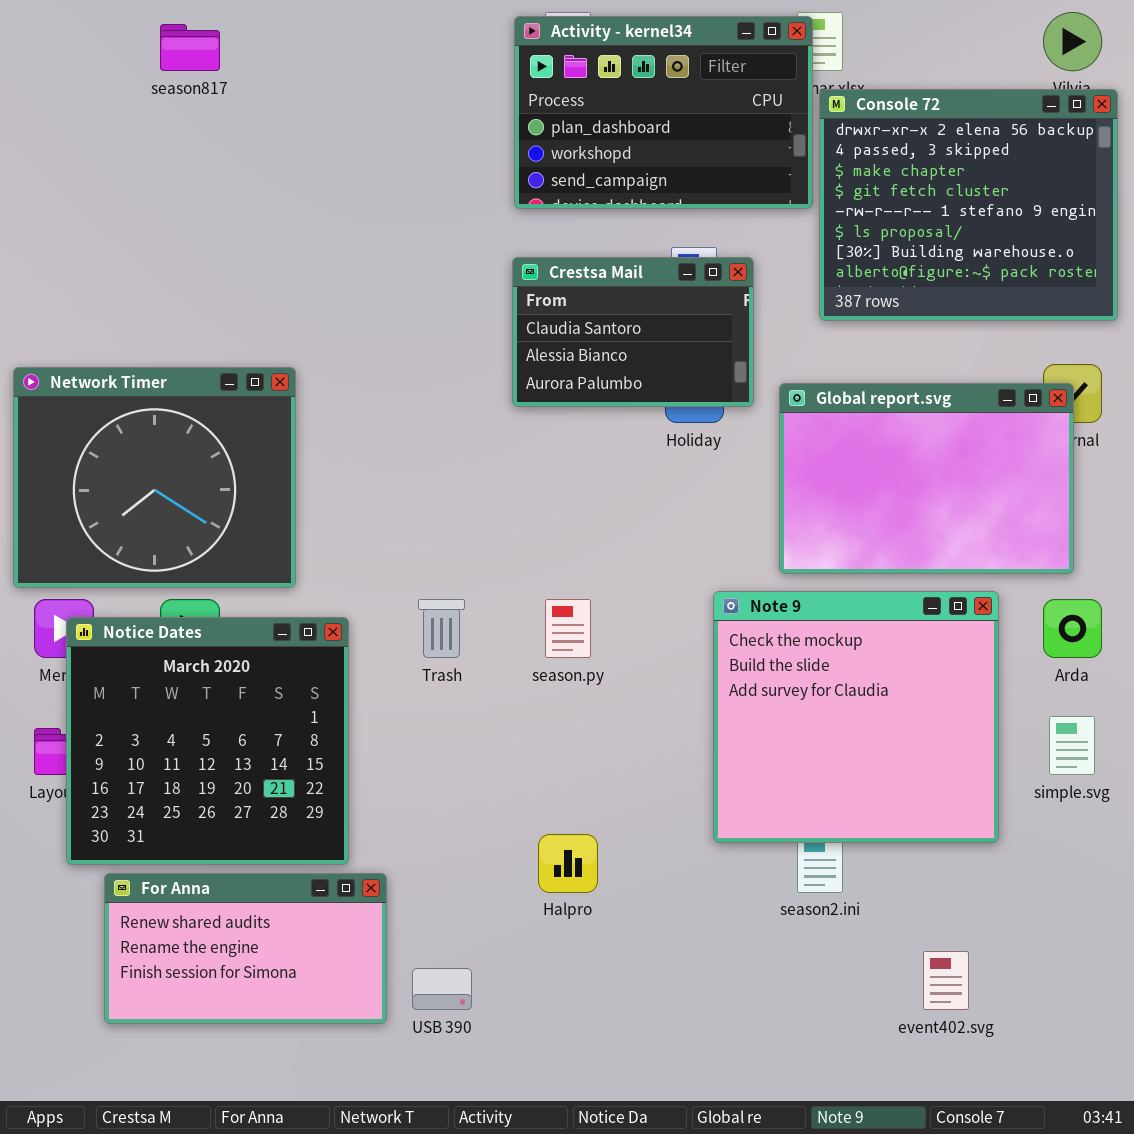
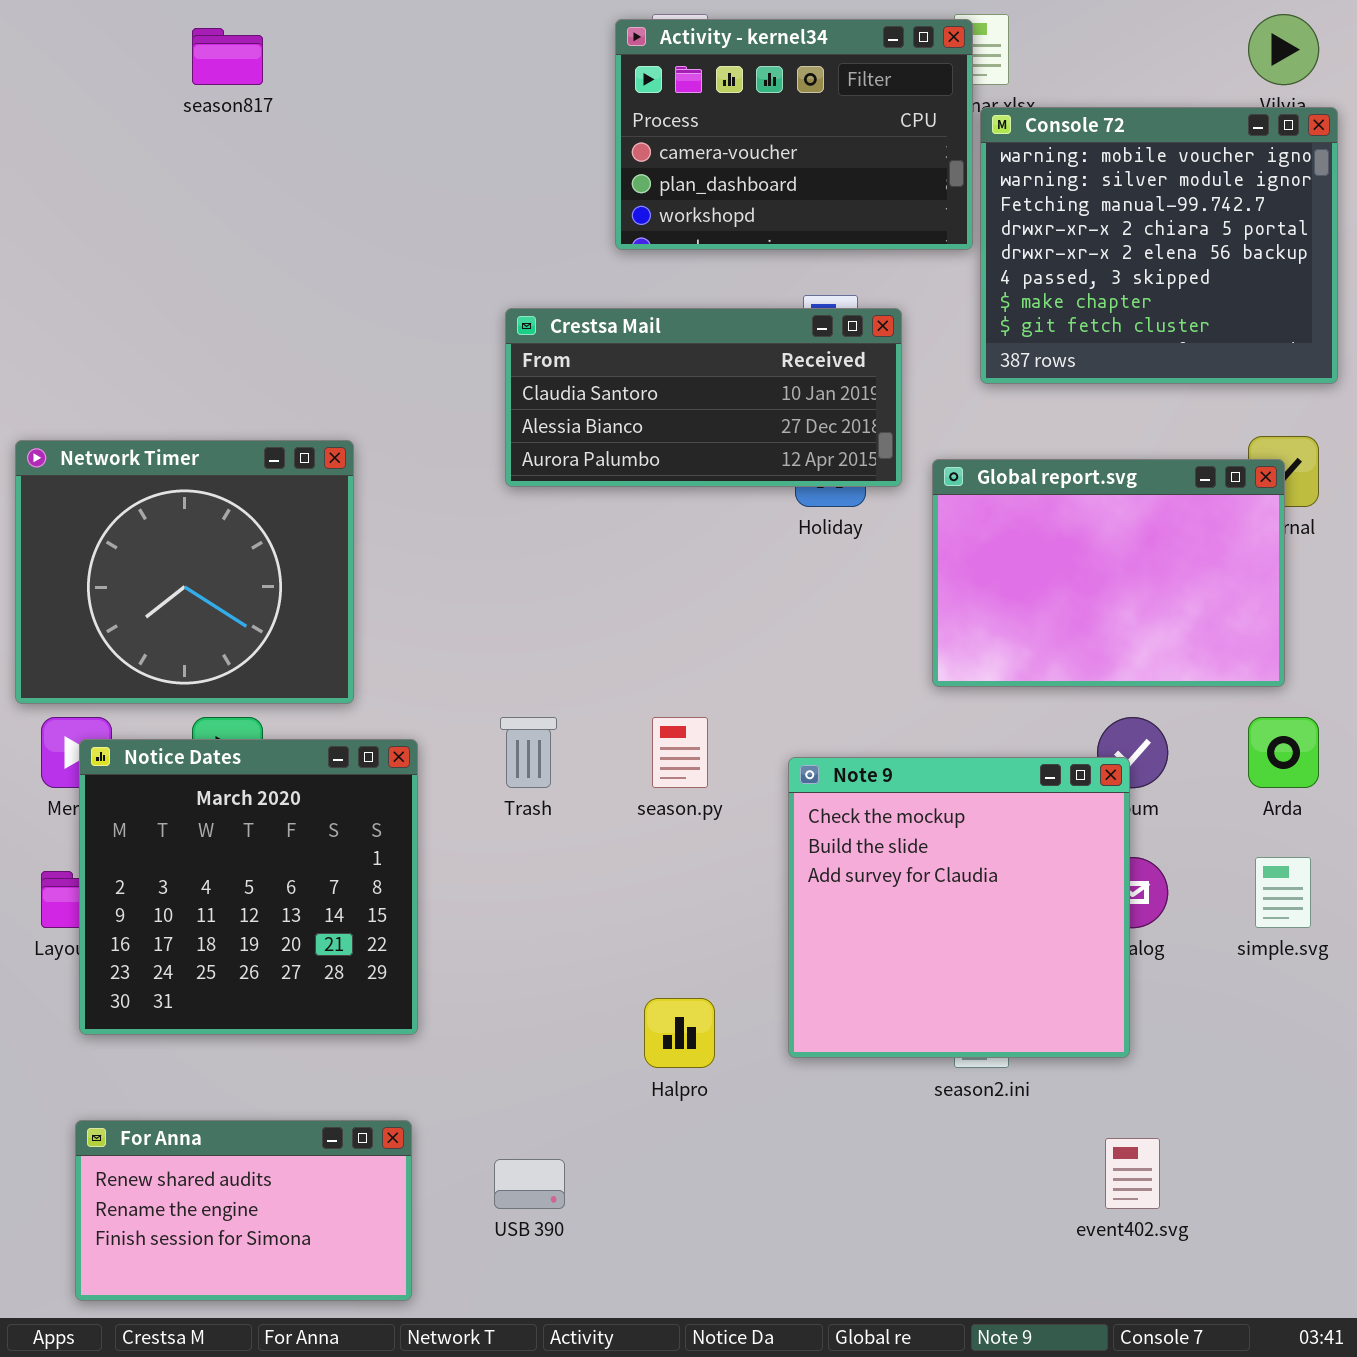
Activity - kernel34: [514,16,813,209] -> [615,19,973,250], scrolled up 1 row
Console 72: [819,89,1118,321] -> [980,107,1338,384], scrolled up 4 rows
Crestsa Mail: [512,257,754,407] -> [505,308,902,487], resized
Note 9: [713,591,999,843] -> [788,757,1130,1058], moved
For Anna: [104,873,387,1024] -> [75,1120,412,1301], moved

